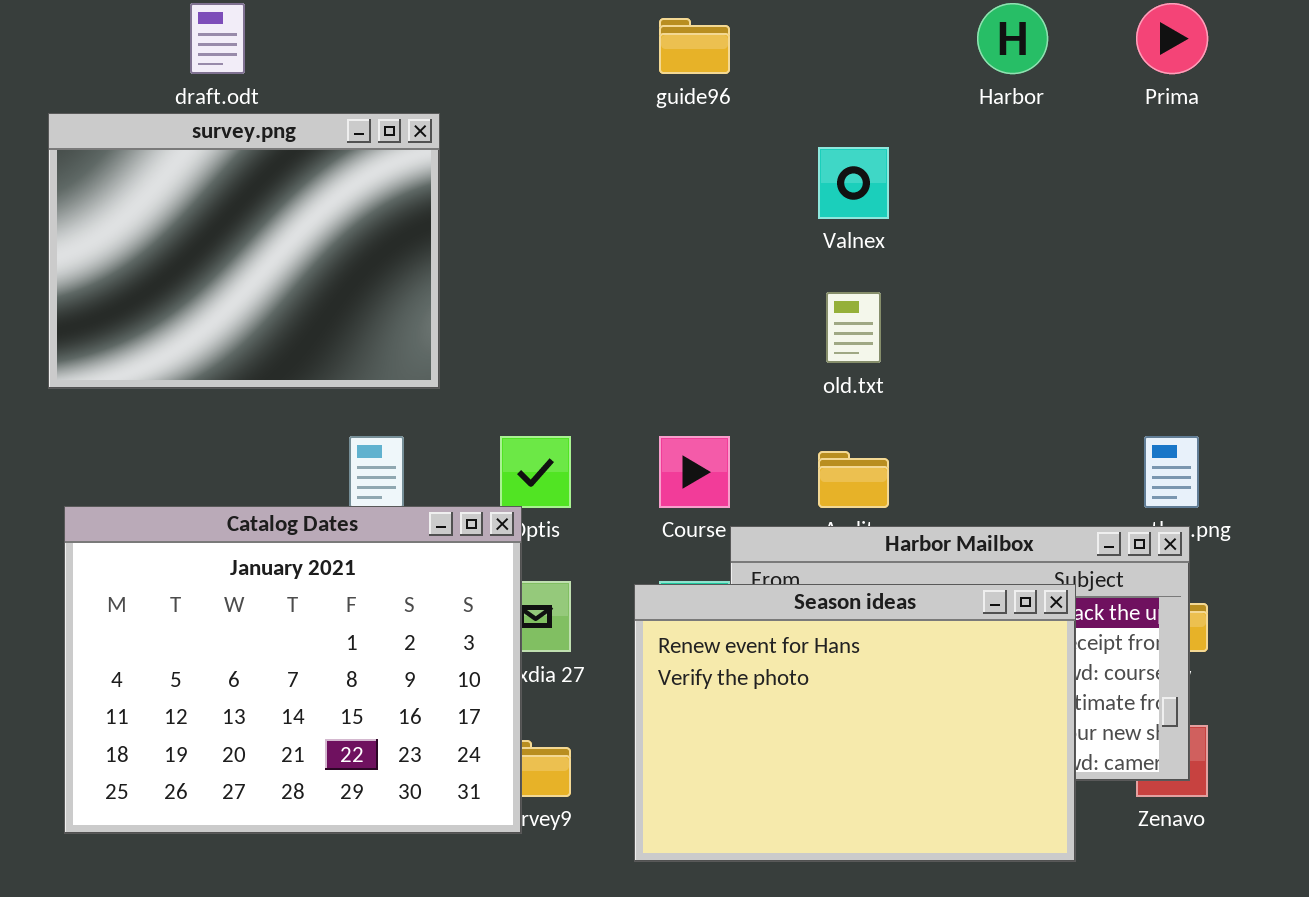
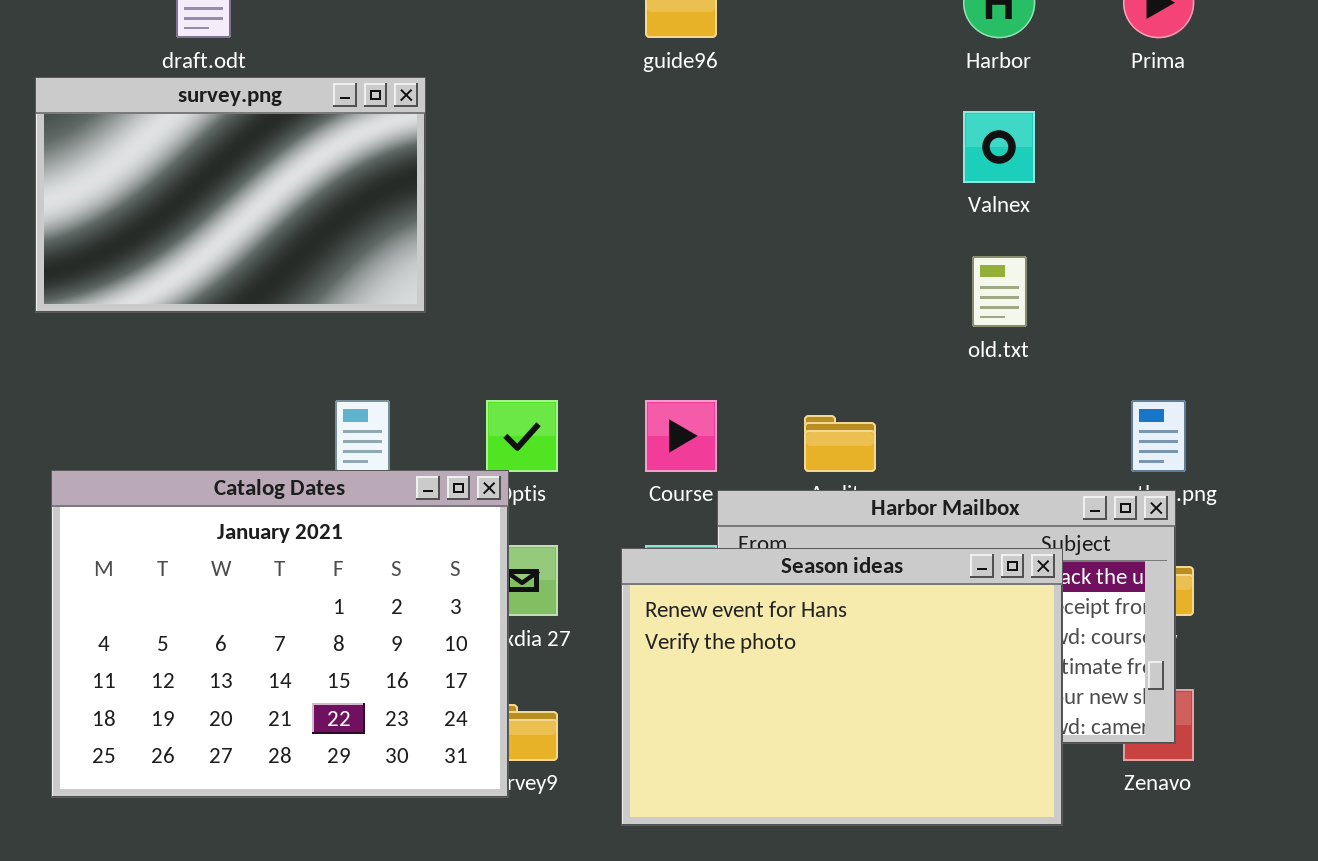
survey.png: [48,113,440,389] -> [35,77,426,313], resized
Valnex: [818,147,889,219] -> [963,111,1035,183], moved
old.txt: [826,292,881,363] -> [972,256,1027,327], moved

